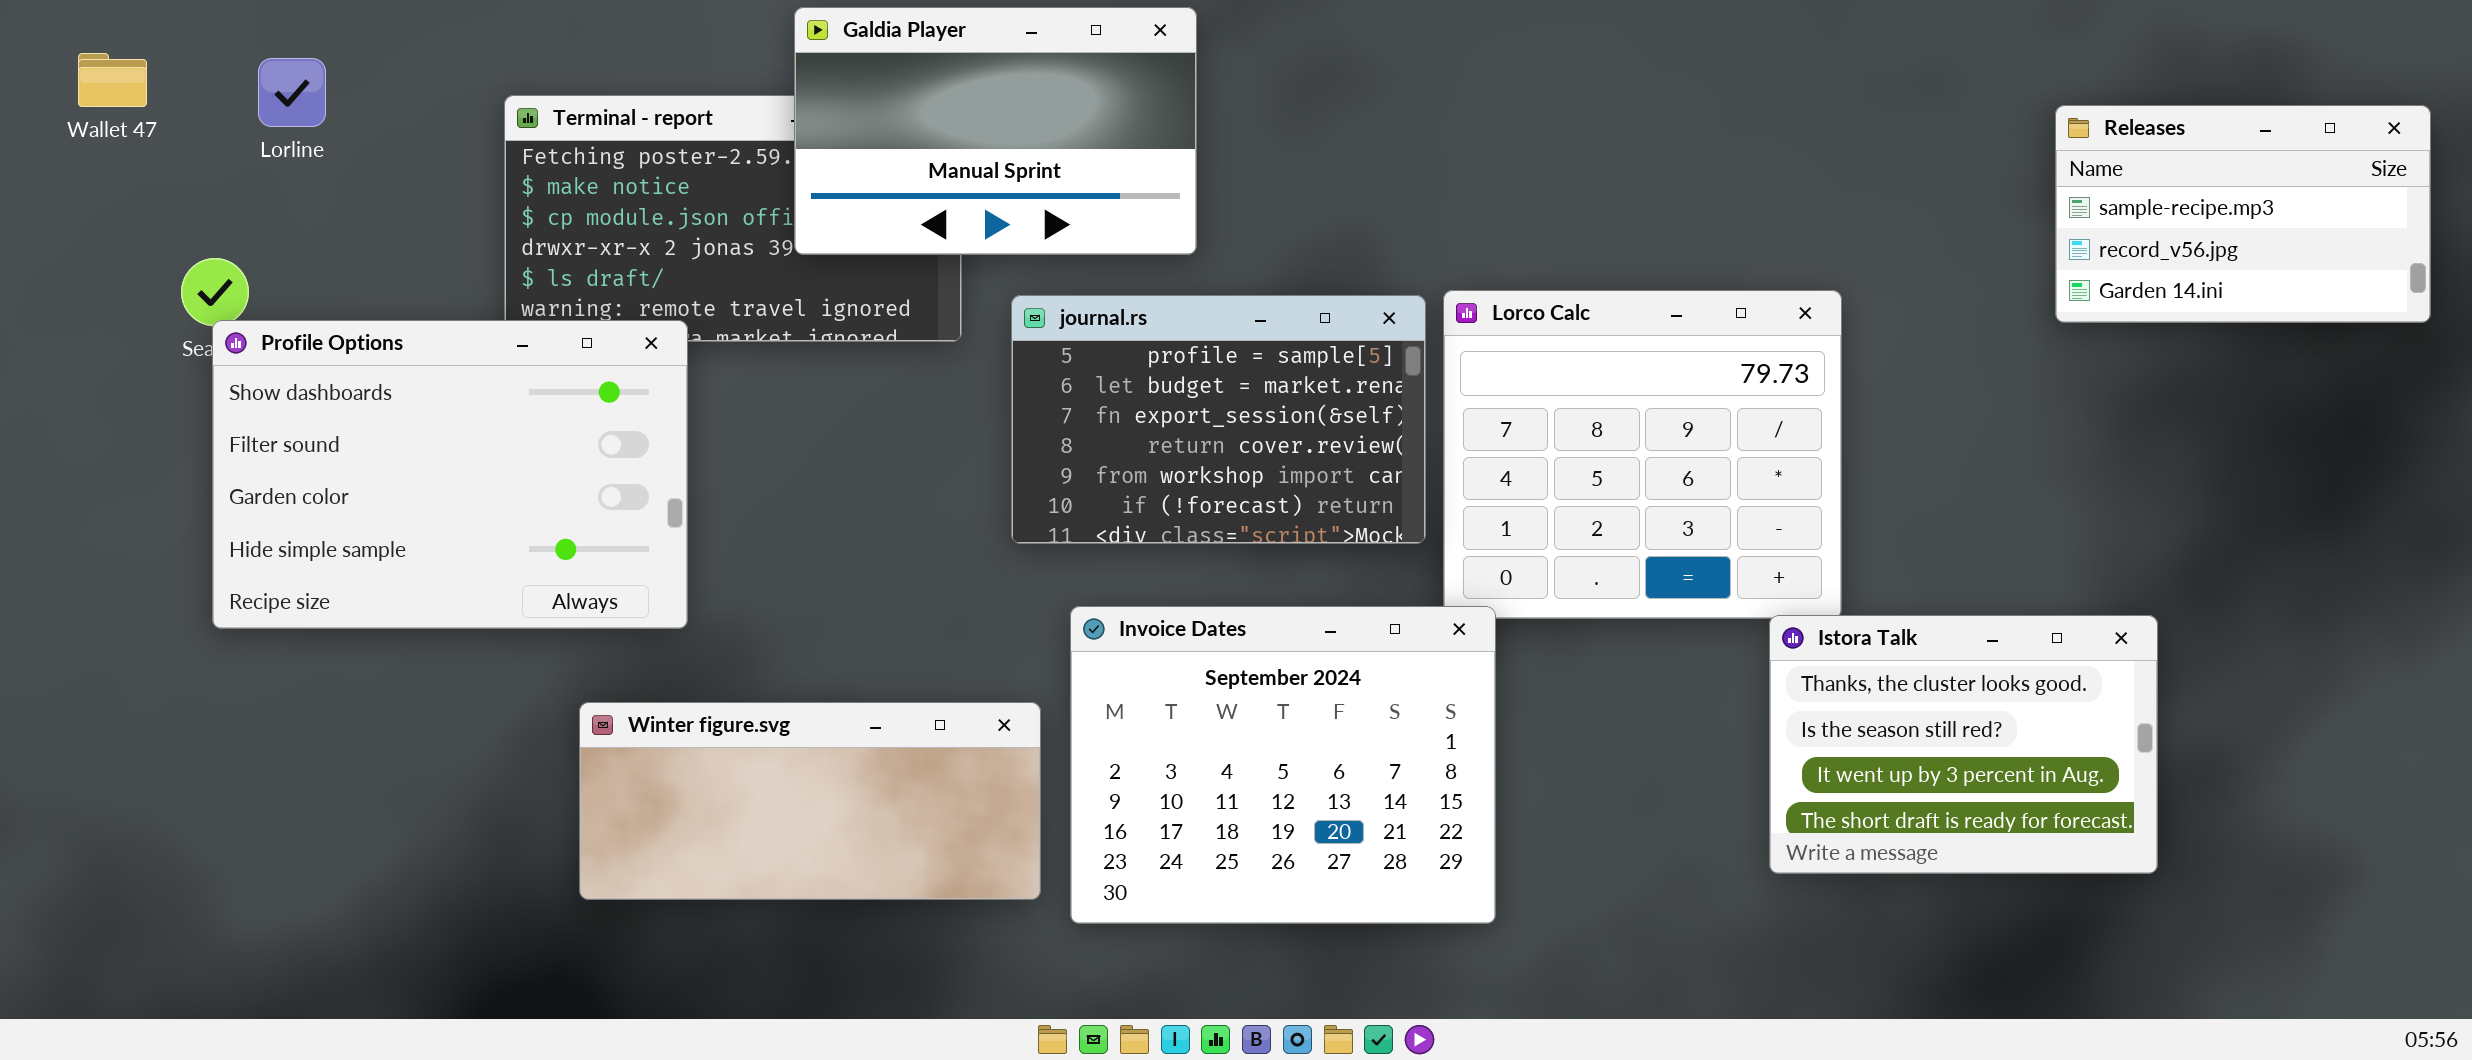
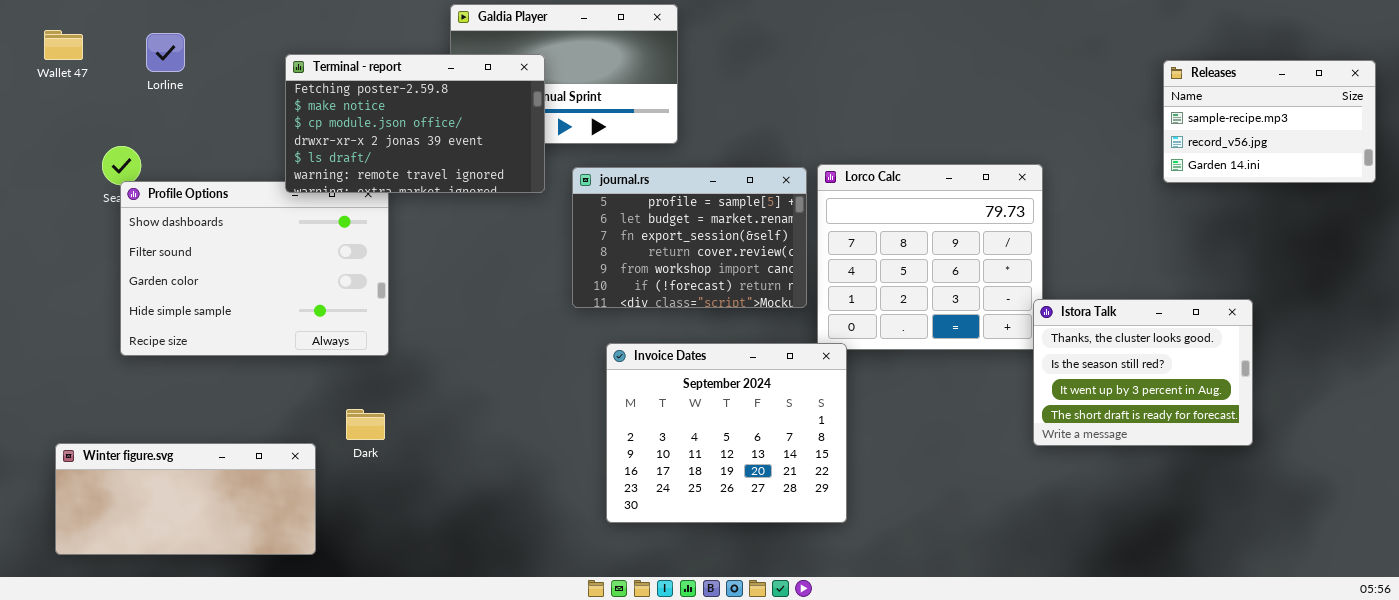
Terminal - report: [504,95,962,342] -> [285,54,545,193], raised
Istora Talk: [1769,615,2158,874] -> [1033,299,1253,446], moved
Winter figure.svg: [579,702,1041,900] -> [55,443,316,555], moved

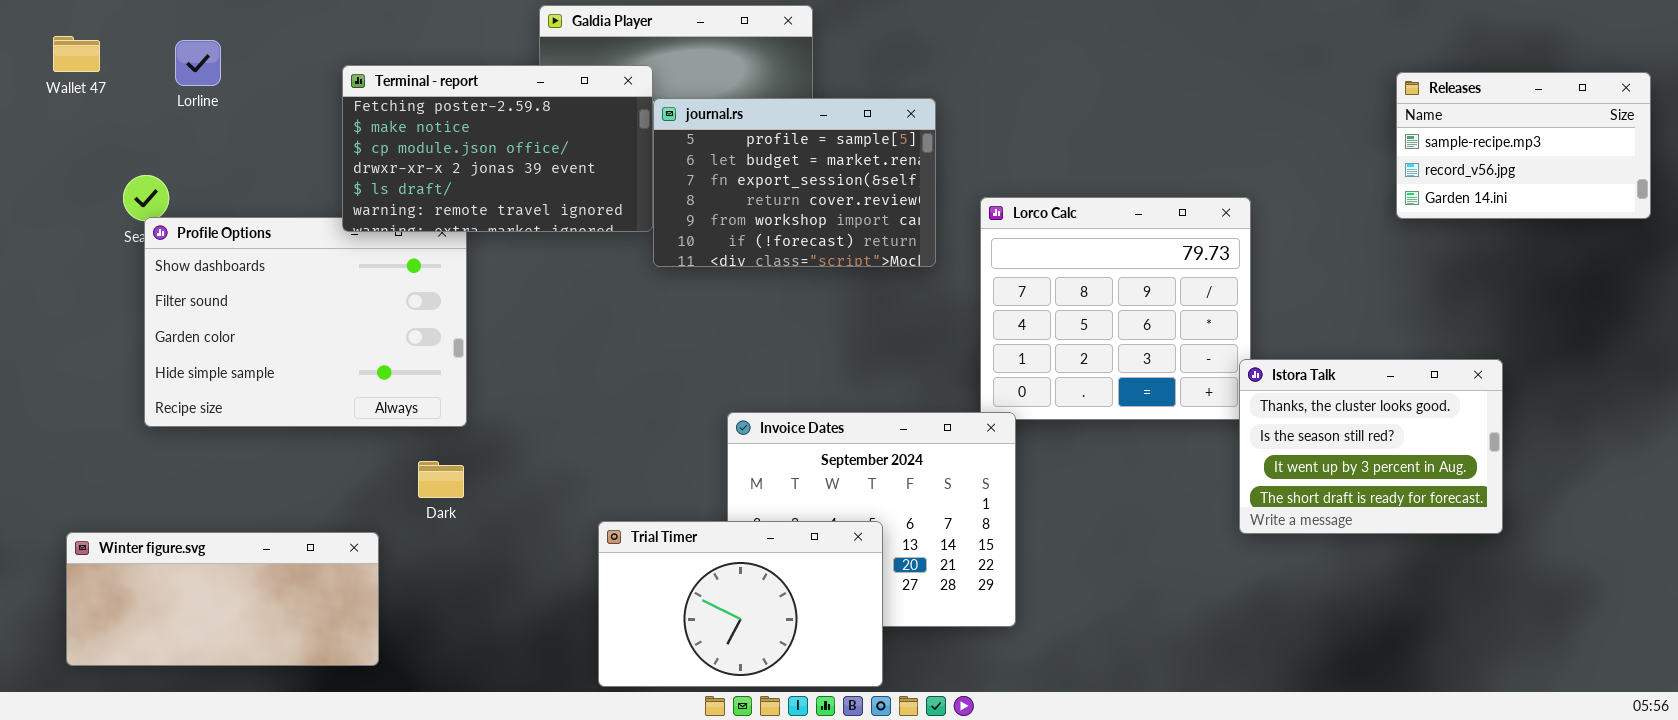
journal.rs: [572,167,807,308] -> [653,98,936,267], moved
Dark: [346,409,385,440] -> [418,461,464,498], moved
Trial Timer: none -> [598,521,883,687], opened

